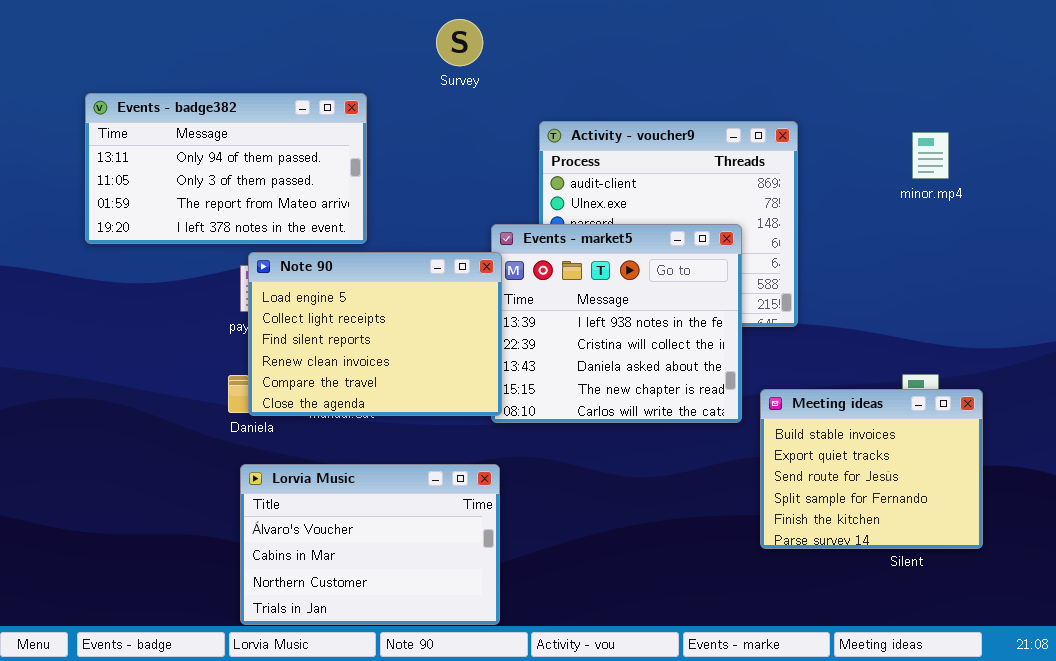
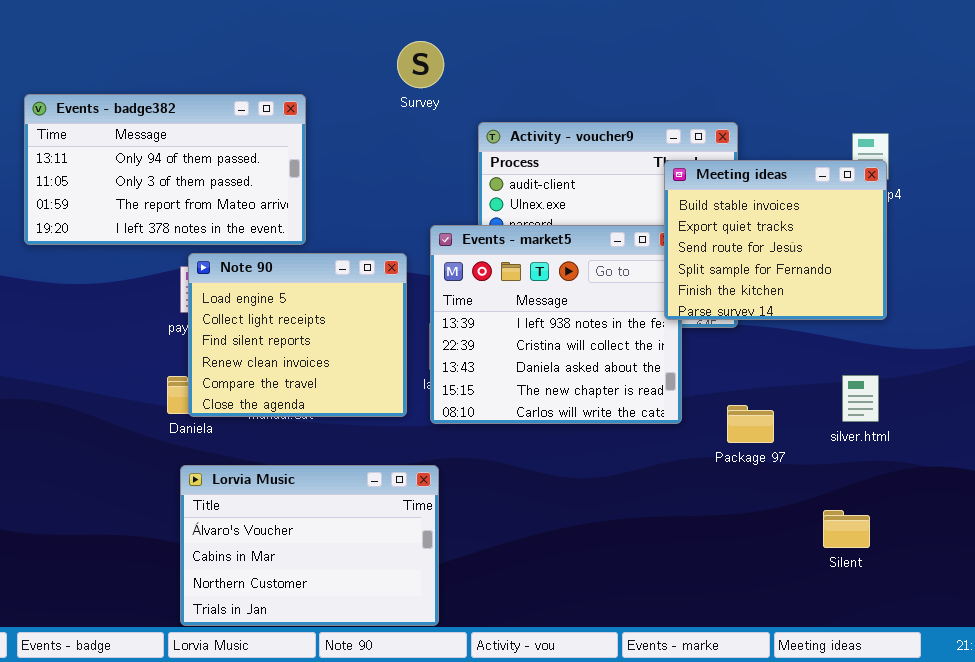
Survey: [436,19,483,66] -> [397,41,444,88], moved
Note 90: [248,252,502,416] -> [188,253,407,417], resized
Meeting ideas: [760,389,983,549] -> [664,160,887,320], moved

